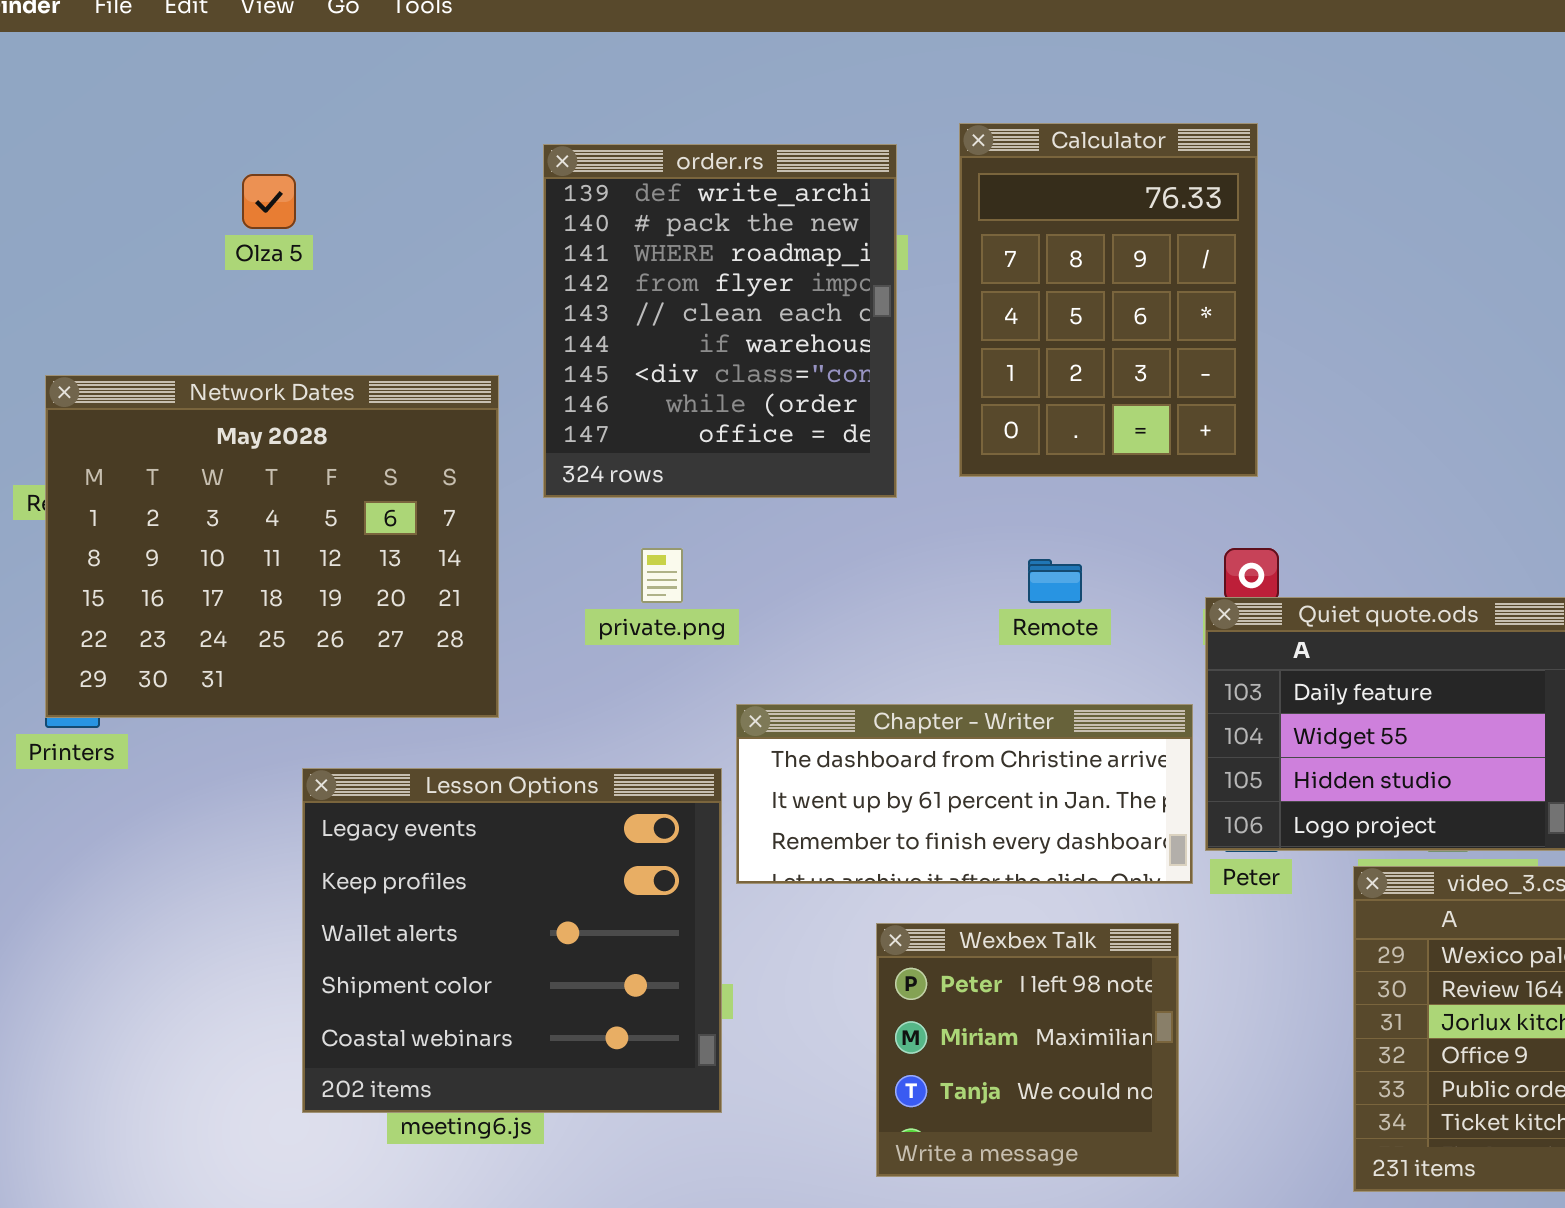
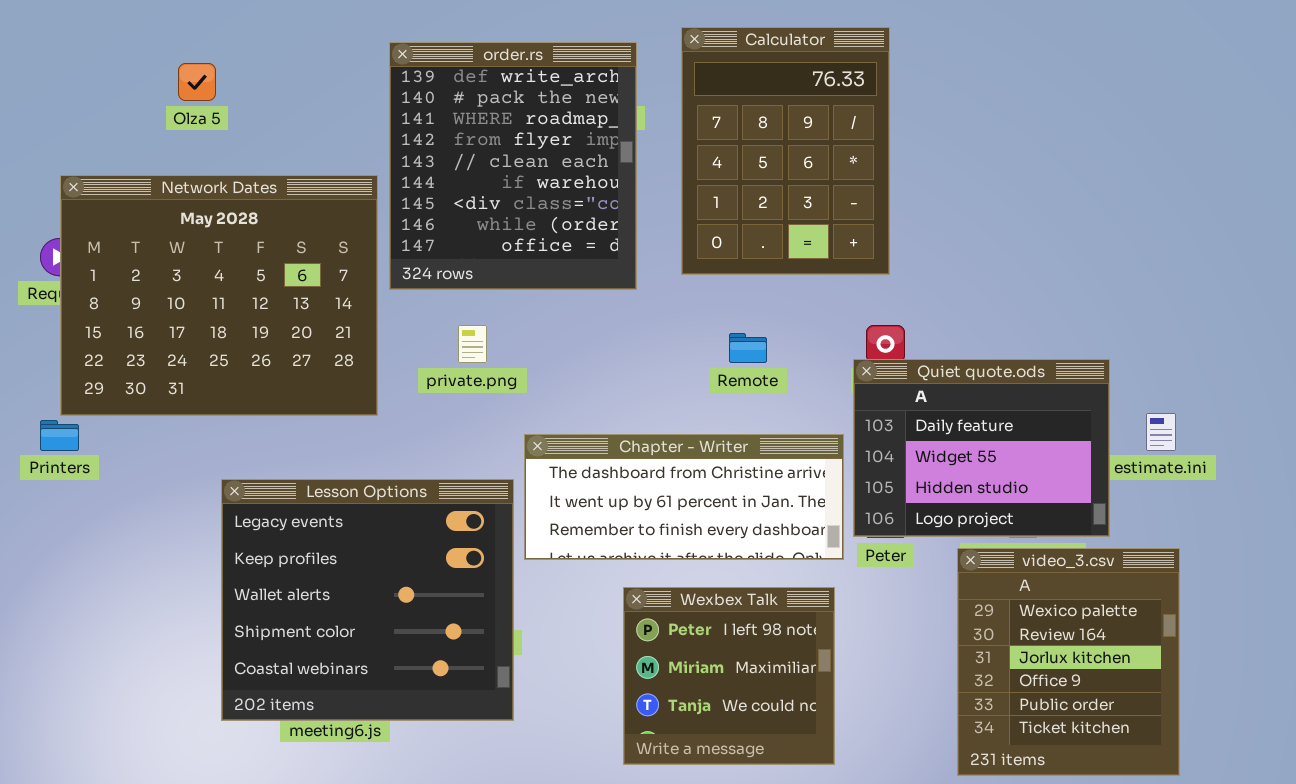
Network Dates: [45,375,499,718] -> [60,175,378,416], moved

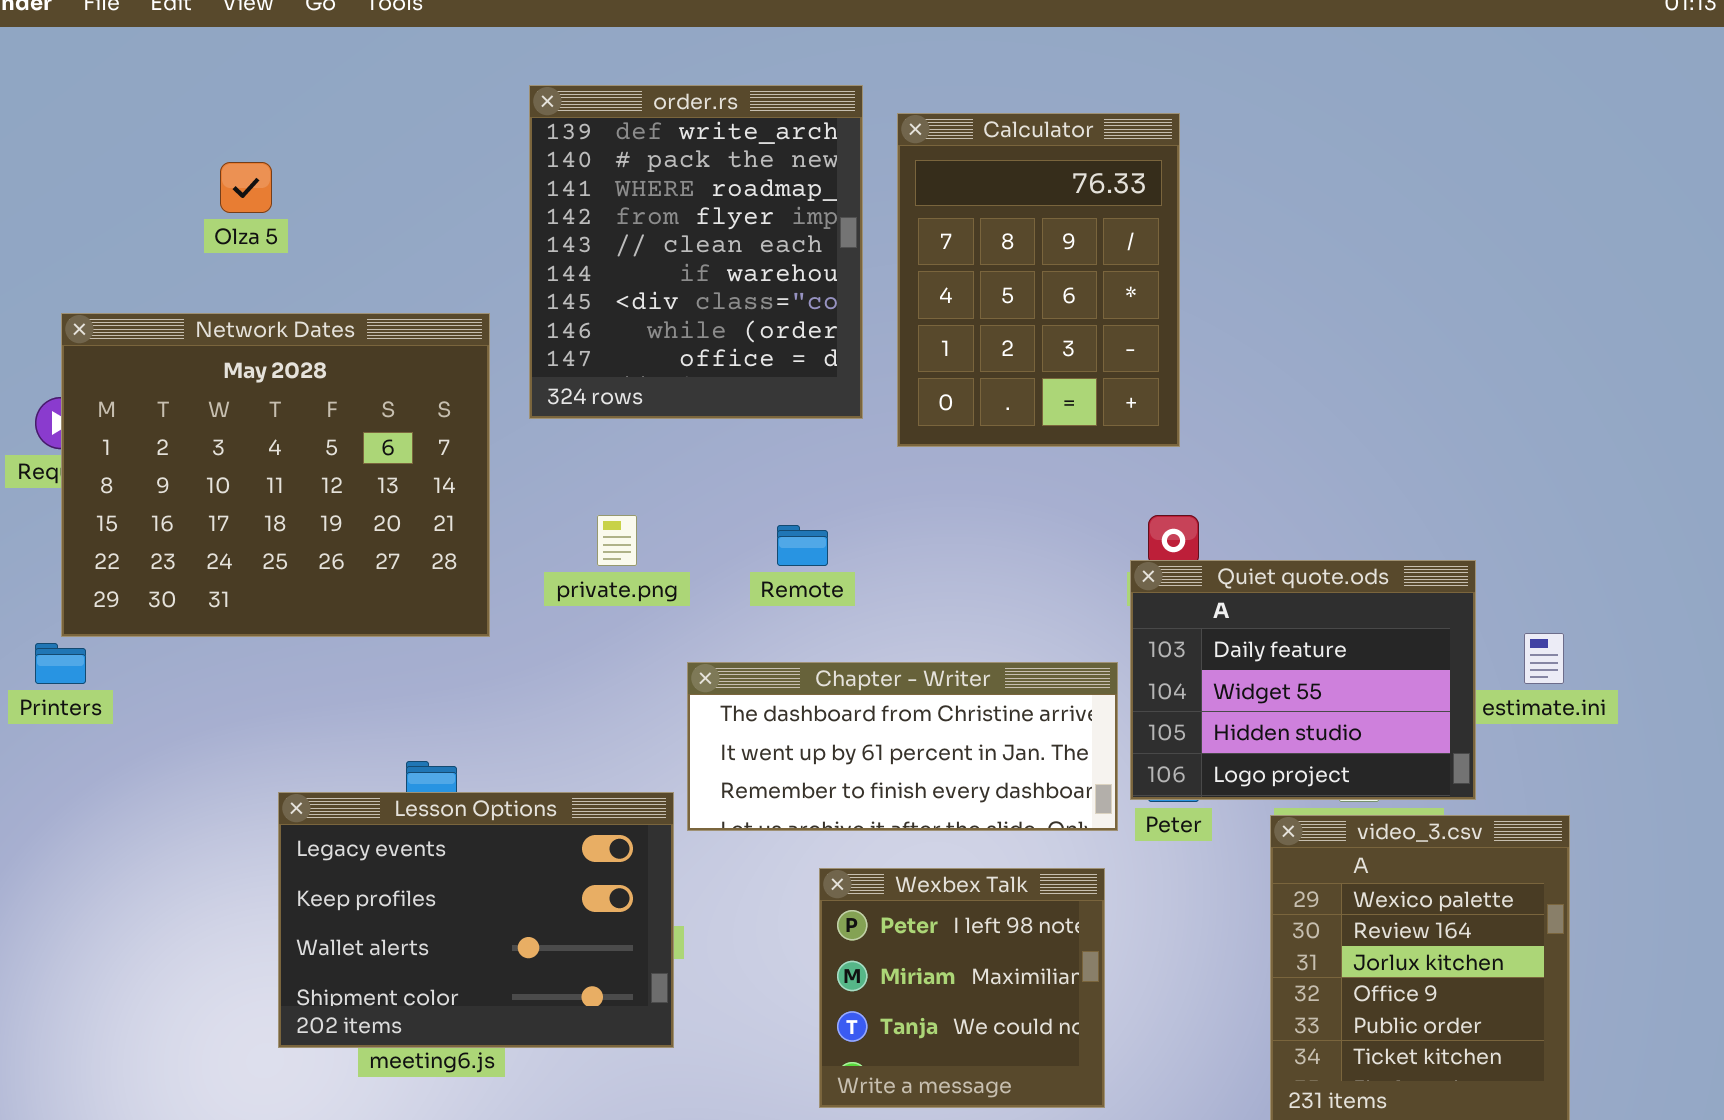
order.rs: [389,42,637,290] -> [529,85,863,419], moved
Remote: [729,333,767,363] -> [777,525,828,566], moved
Lesson Options: [221,479,514,721] -> [278,792,674,1048], resized

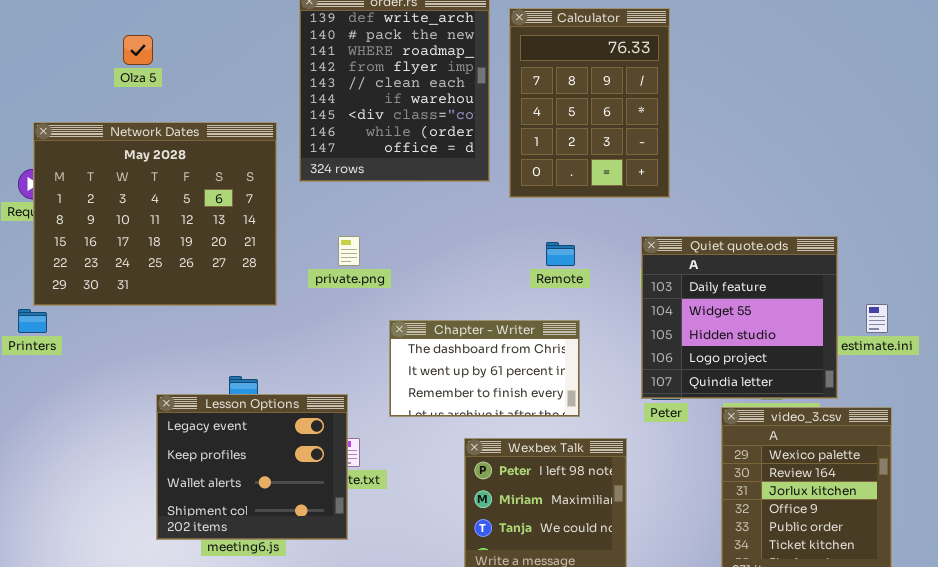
Remote: [777,525,828,566] -> [546,242,575,266], moved
Quiet quote.ods: [1130,560,1476,800] -> [641,236,838,399], resized
Chapter - Writer: [687,662,1118,831] -> [389,320,580,417], resized
Lesson Options: [278,792,674,1048] -> [156,394,348,540], resized

